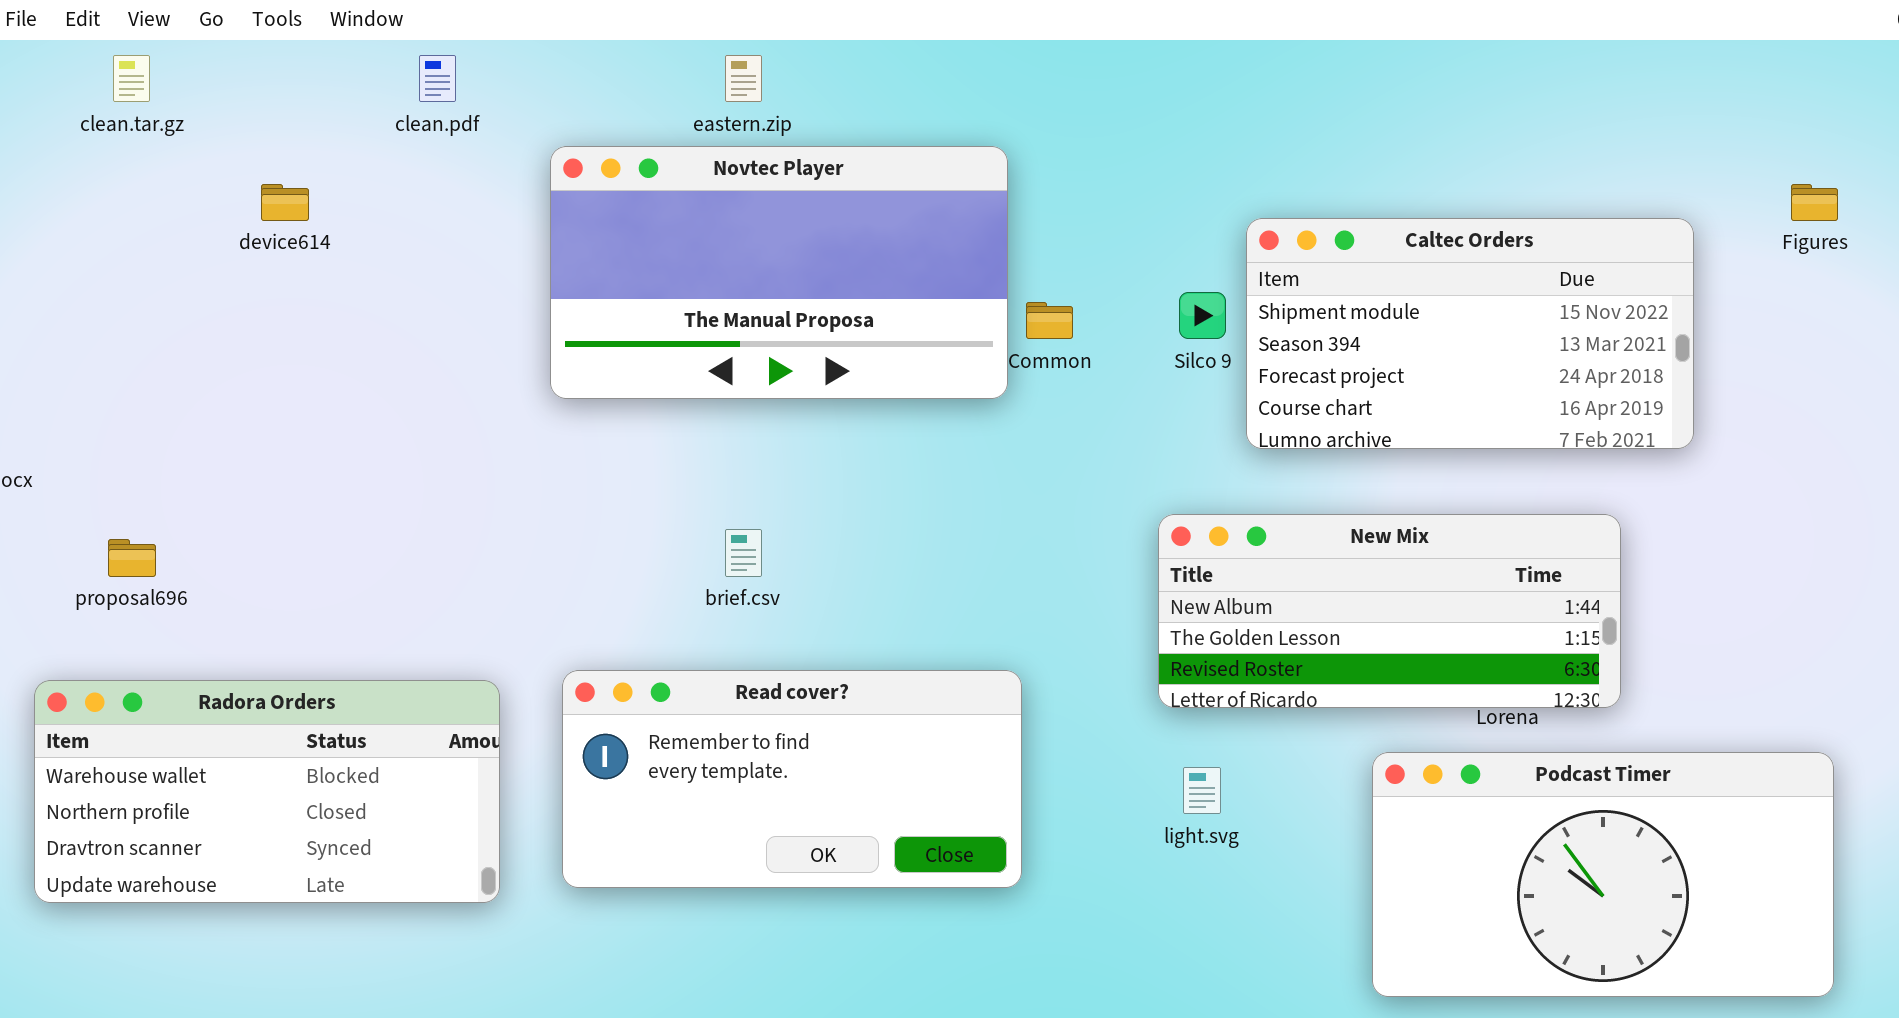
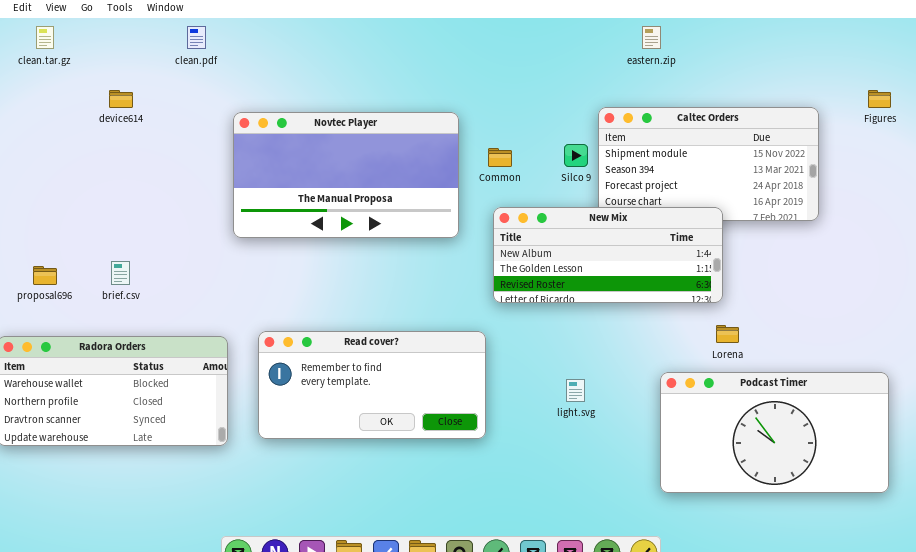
eastern.zip: [725,55,762,102] -> [642,26,661,49], moved
Novtec Player: [550,146,1008,399] -> [233,112,459,238], moved
New Mix: [1158,514,1621,708] -> [493,207,723,303], moved
brief.csv: [725,529,762,577] -> [111,261,130,285], moved

